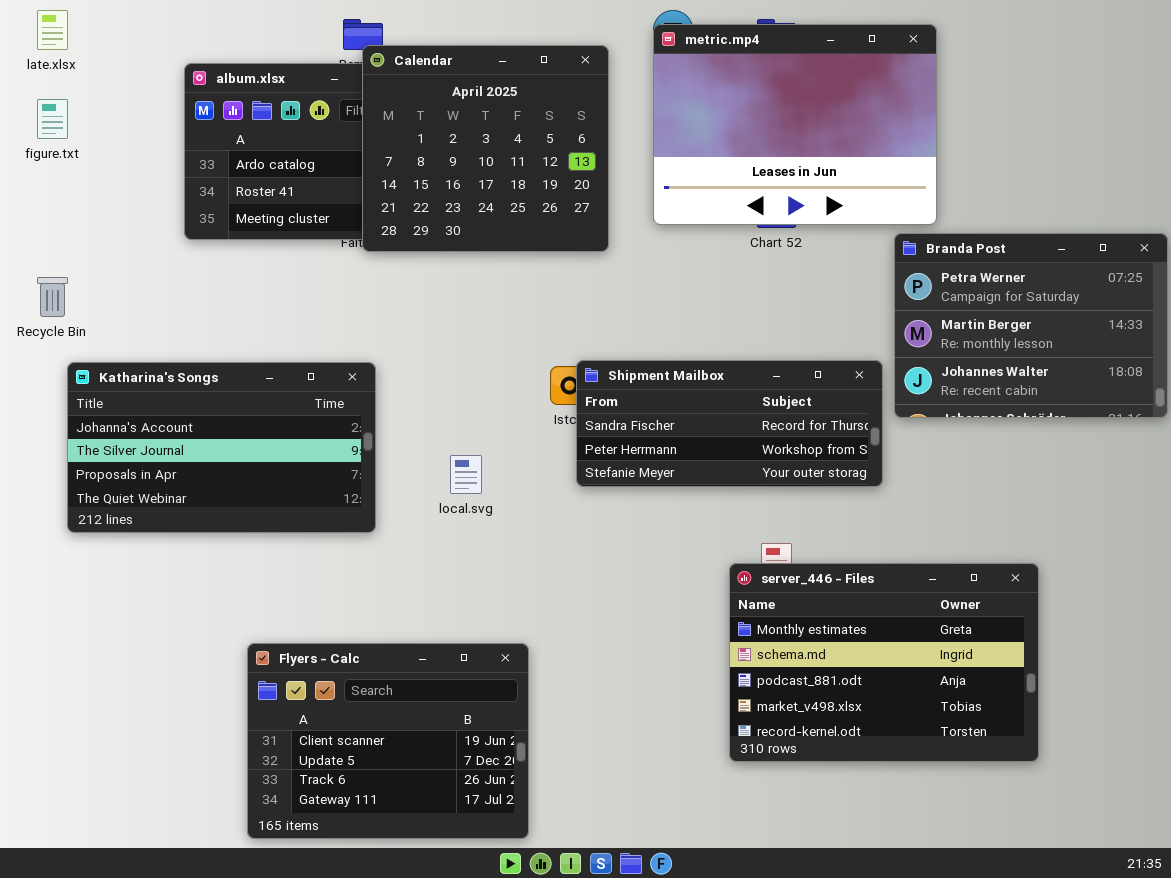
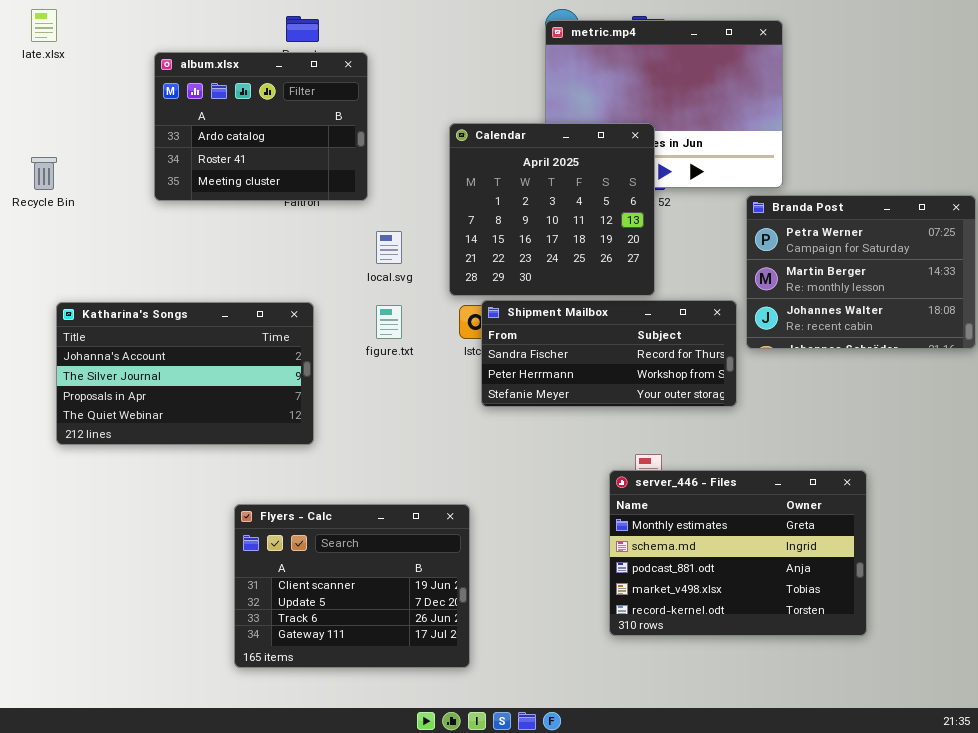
Calendar: [362,45,609,252] -> [449,123,655,296], moved
figure.txt: [37,99,68,139] -> [376,305,402,339], moved
Recycle Bin: [37,277,68,317] -> [31,157,57,190], moved
local.svg: [450,455,482,494] -> [376,231,402,264], moved
Flyers - Calc: [247,643,529,839] -> [234,504,470,668], moved

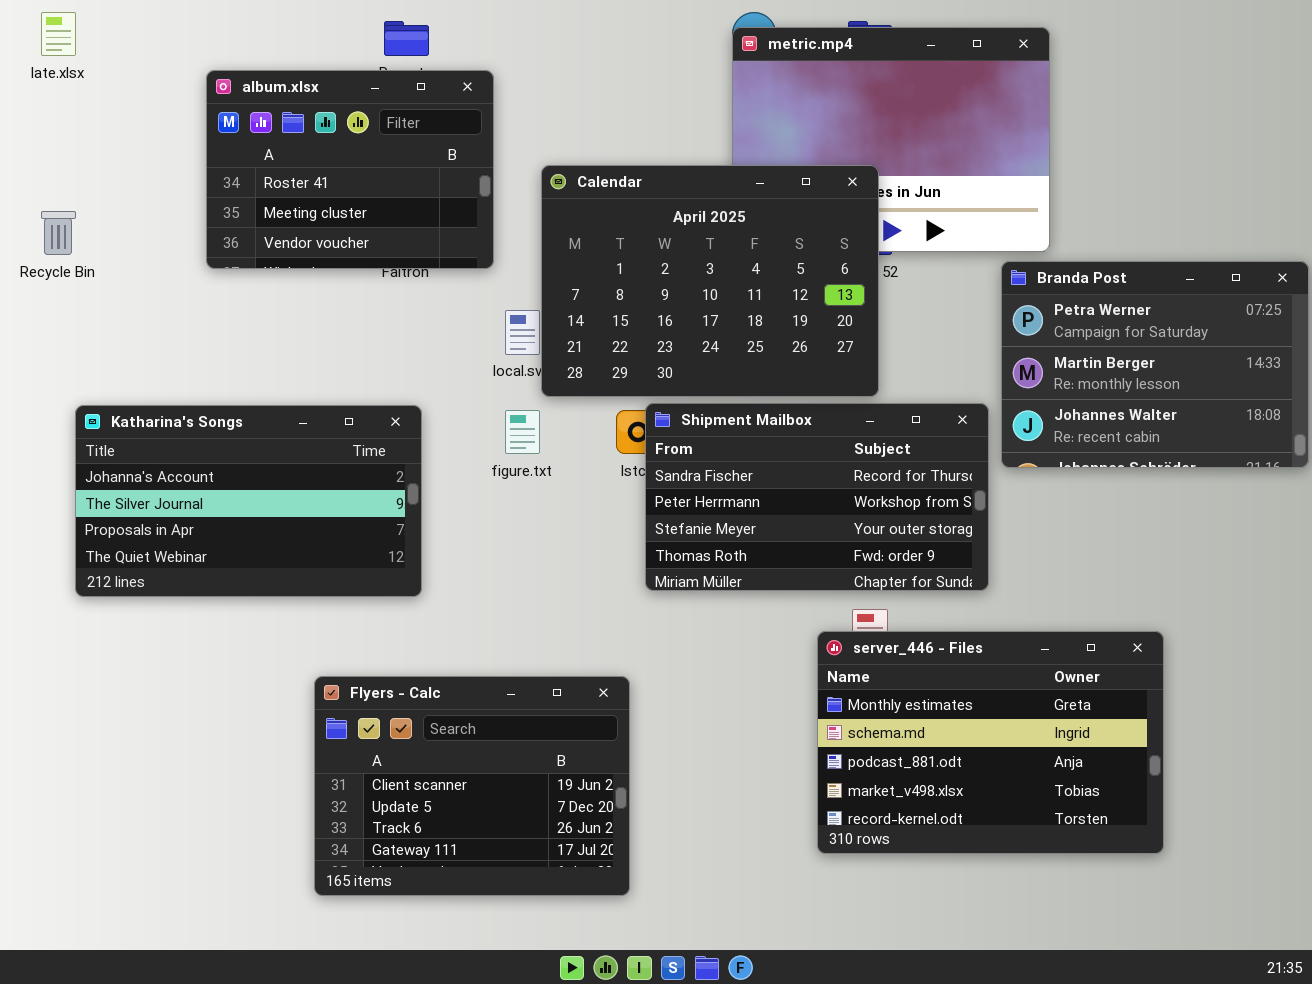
album.xlsx: [154,52,368,201] -> [206,70,494,269], scrolled down 1 row
Calendar: [449,123,655,296] -> [541,165,879,397], resized
Shipment Mailbox: [481,300,737,407] -> [645,403,989,591], resized

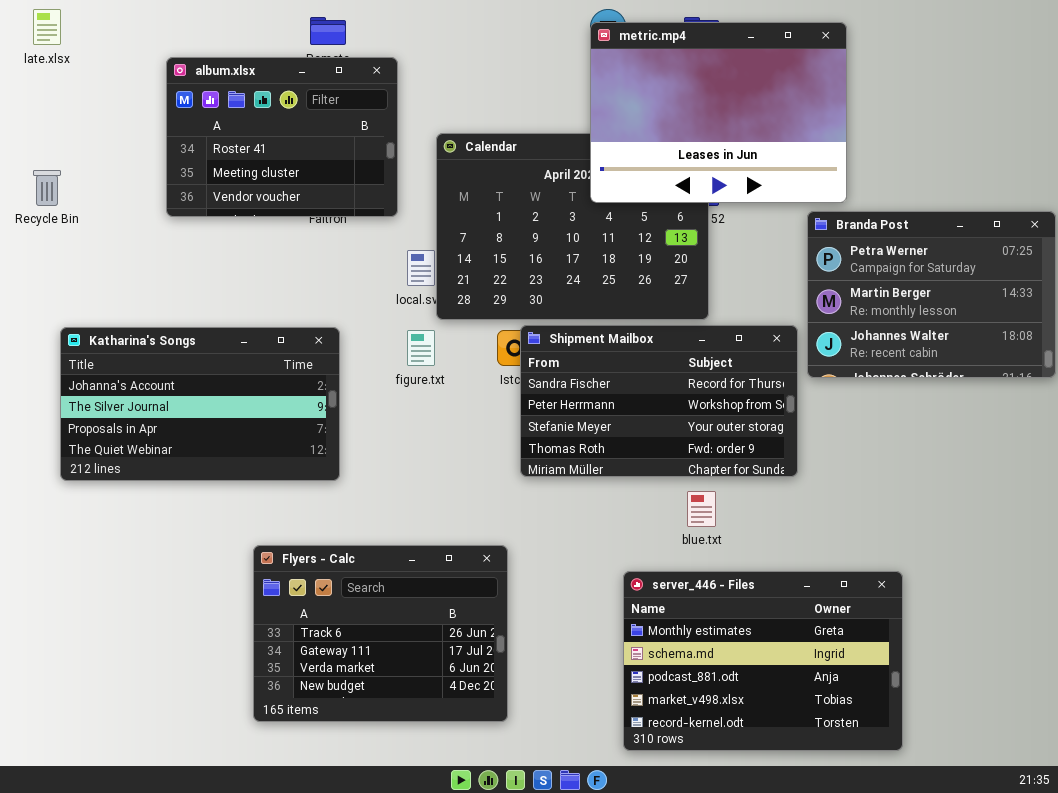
metric.mp4: [732,27,1050,252] -> [590,22,847,203], raised
server_446 - Files: [817,631,1164,854] -> [623,571,903,751], moved
Flyers - Calc: [314,676,630,896] -> [253,545,508,722], scrolled down 2 rows

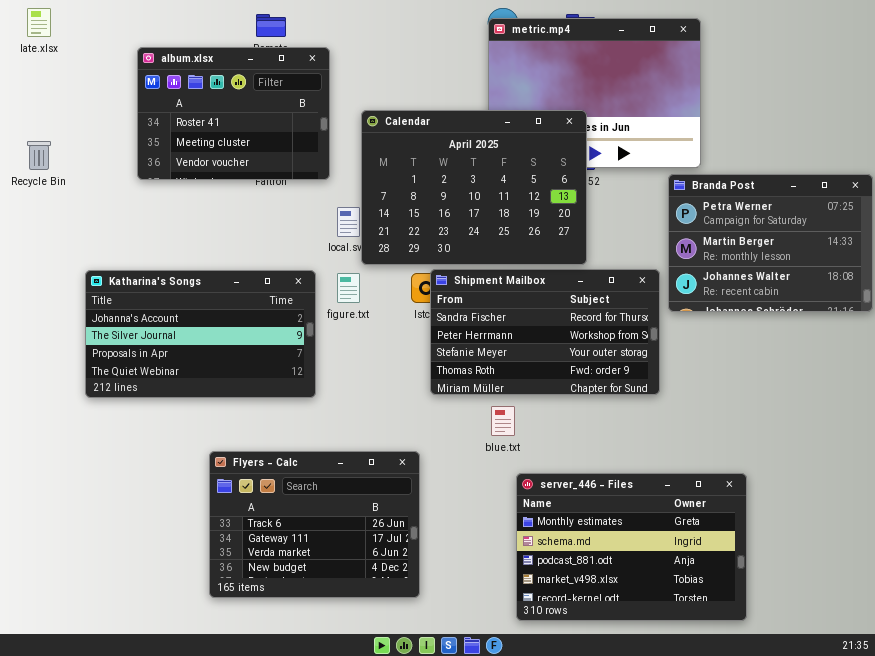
Calendar: [436,133,709,320] -> [361,110,587,265], raised
Katharina's Songs: [60,327,340,481] -> [85,270,316,398], moved
blue.txt: [687,491,716,527] -> [491,406,515,436], moved

